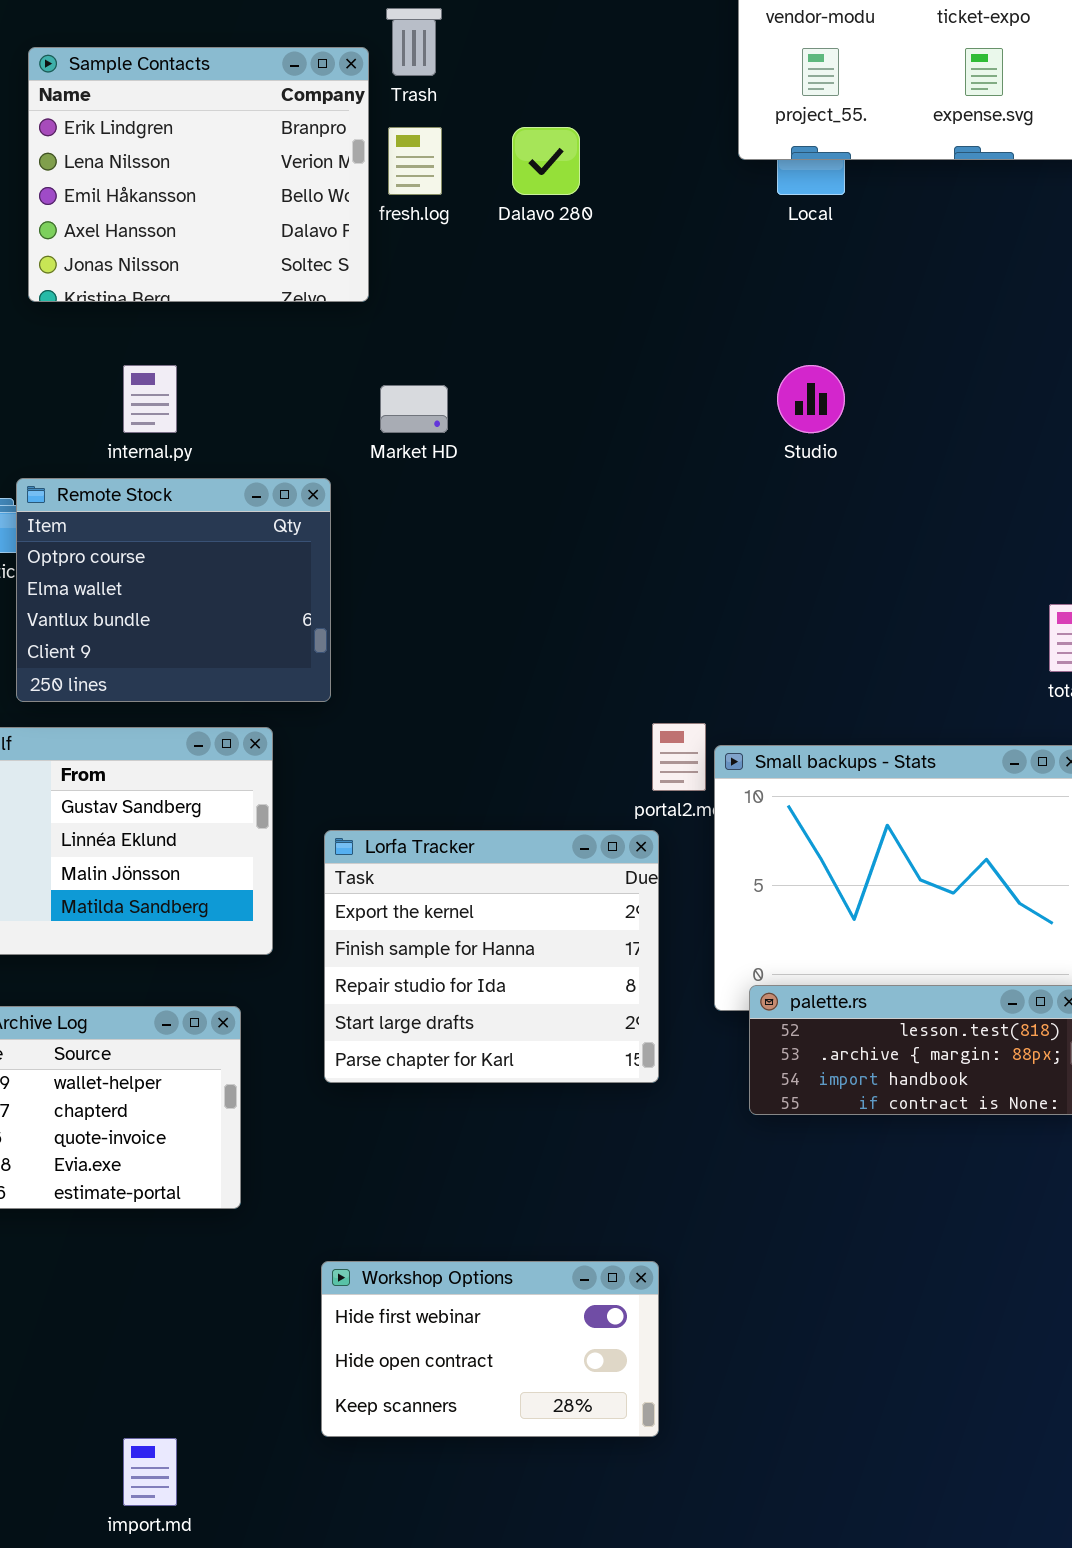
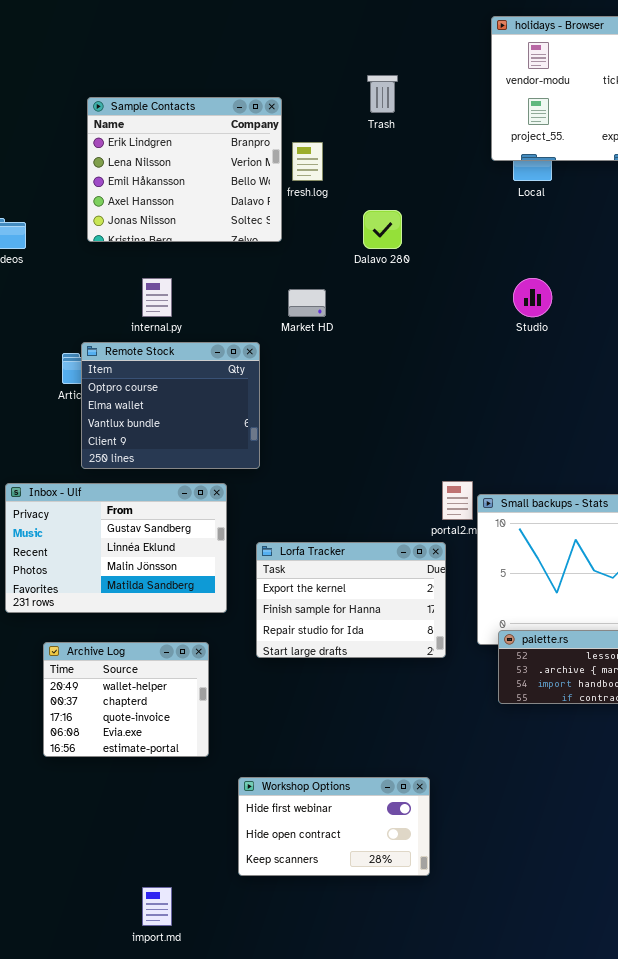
Trash: [386,8,442,76] -> [367,75,398,113], moved
Dalavo 280: [512,127,580,195] -> [363,210,402,249], moved
Lorfa Tracker: [324,830,659,1083] -> [256,542,446,658], resized
Workshop Options: [321,1261,659,1437] -> [238,777,430,876], moved

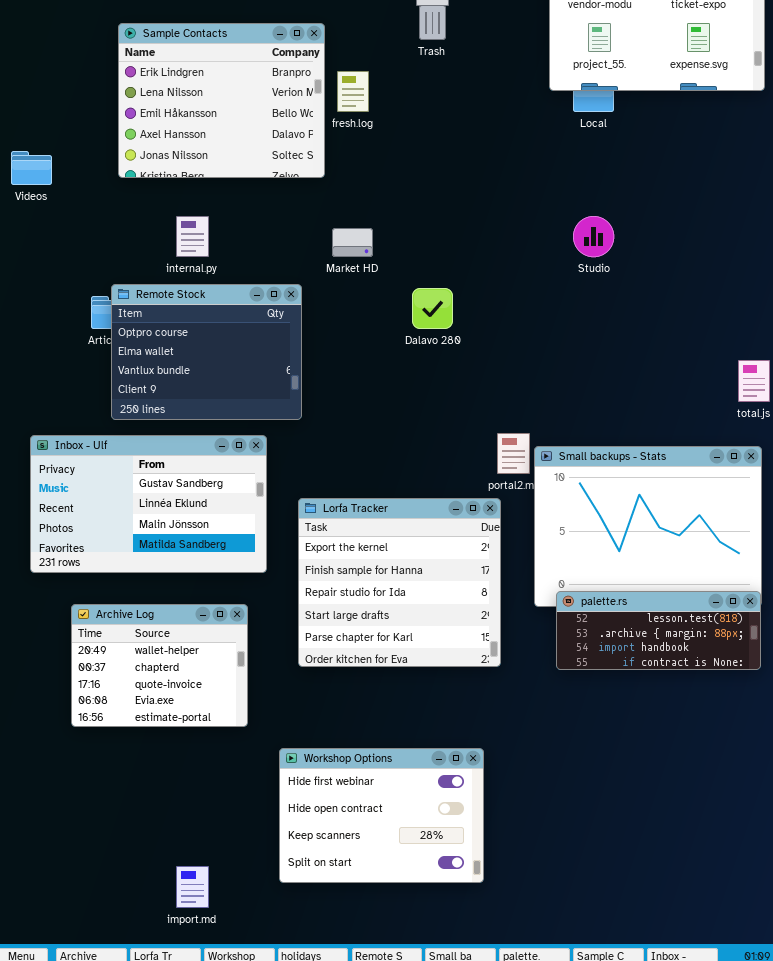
Dalavo 280: [363,210,402,249] -> [412,288,453,329], moved
Lorfa Tracker: [256,542,446,658] -> [298,498,501,667], resized
Workshop Options: [238,777,430,876] -> [279,748,484,883], resized

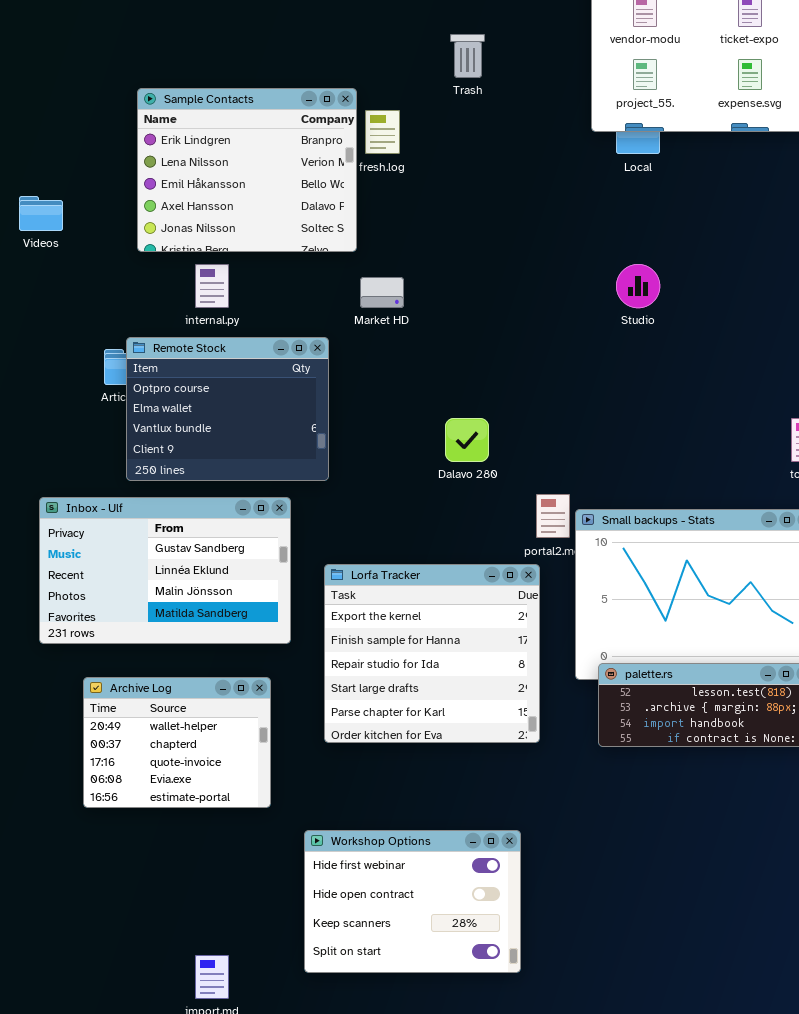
Sample Contacts: [118,23,325,178] -> [137,88,357,252], moved
Dalavo 280: [412,288,453,329] -> [445,418,489,462], moved

